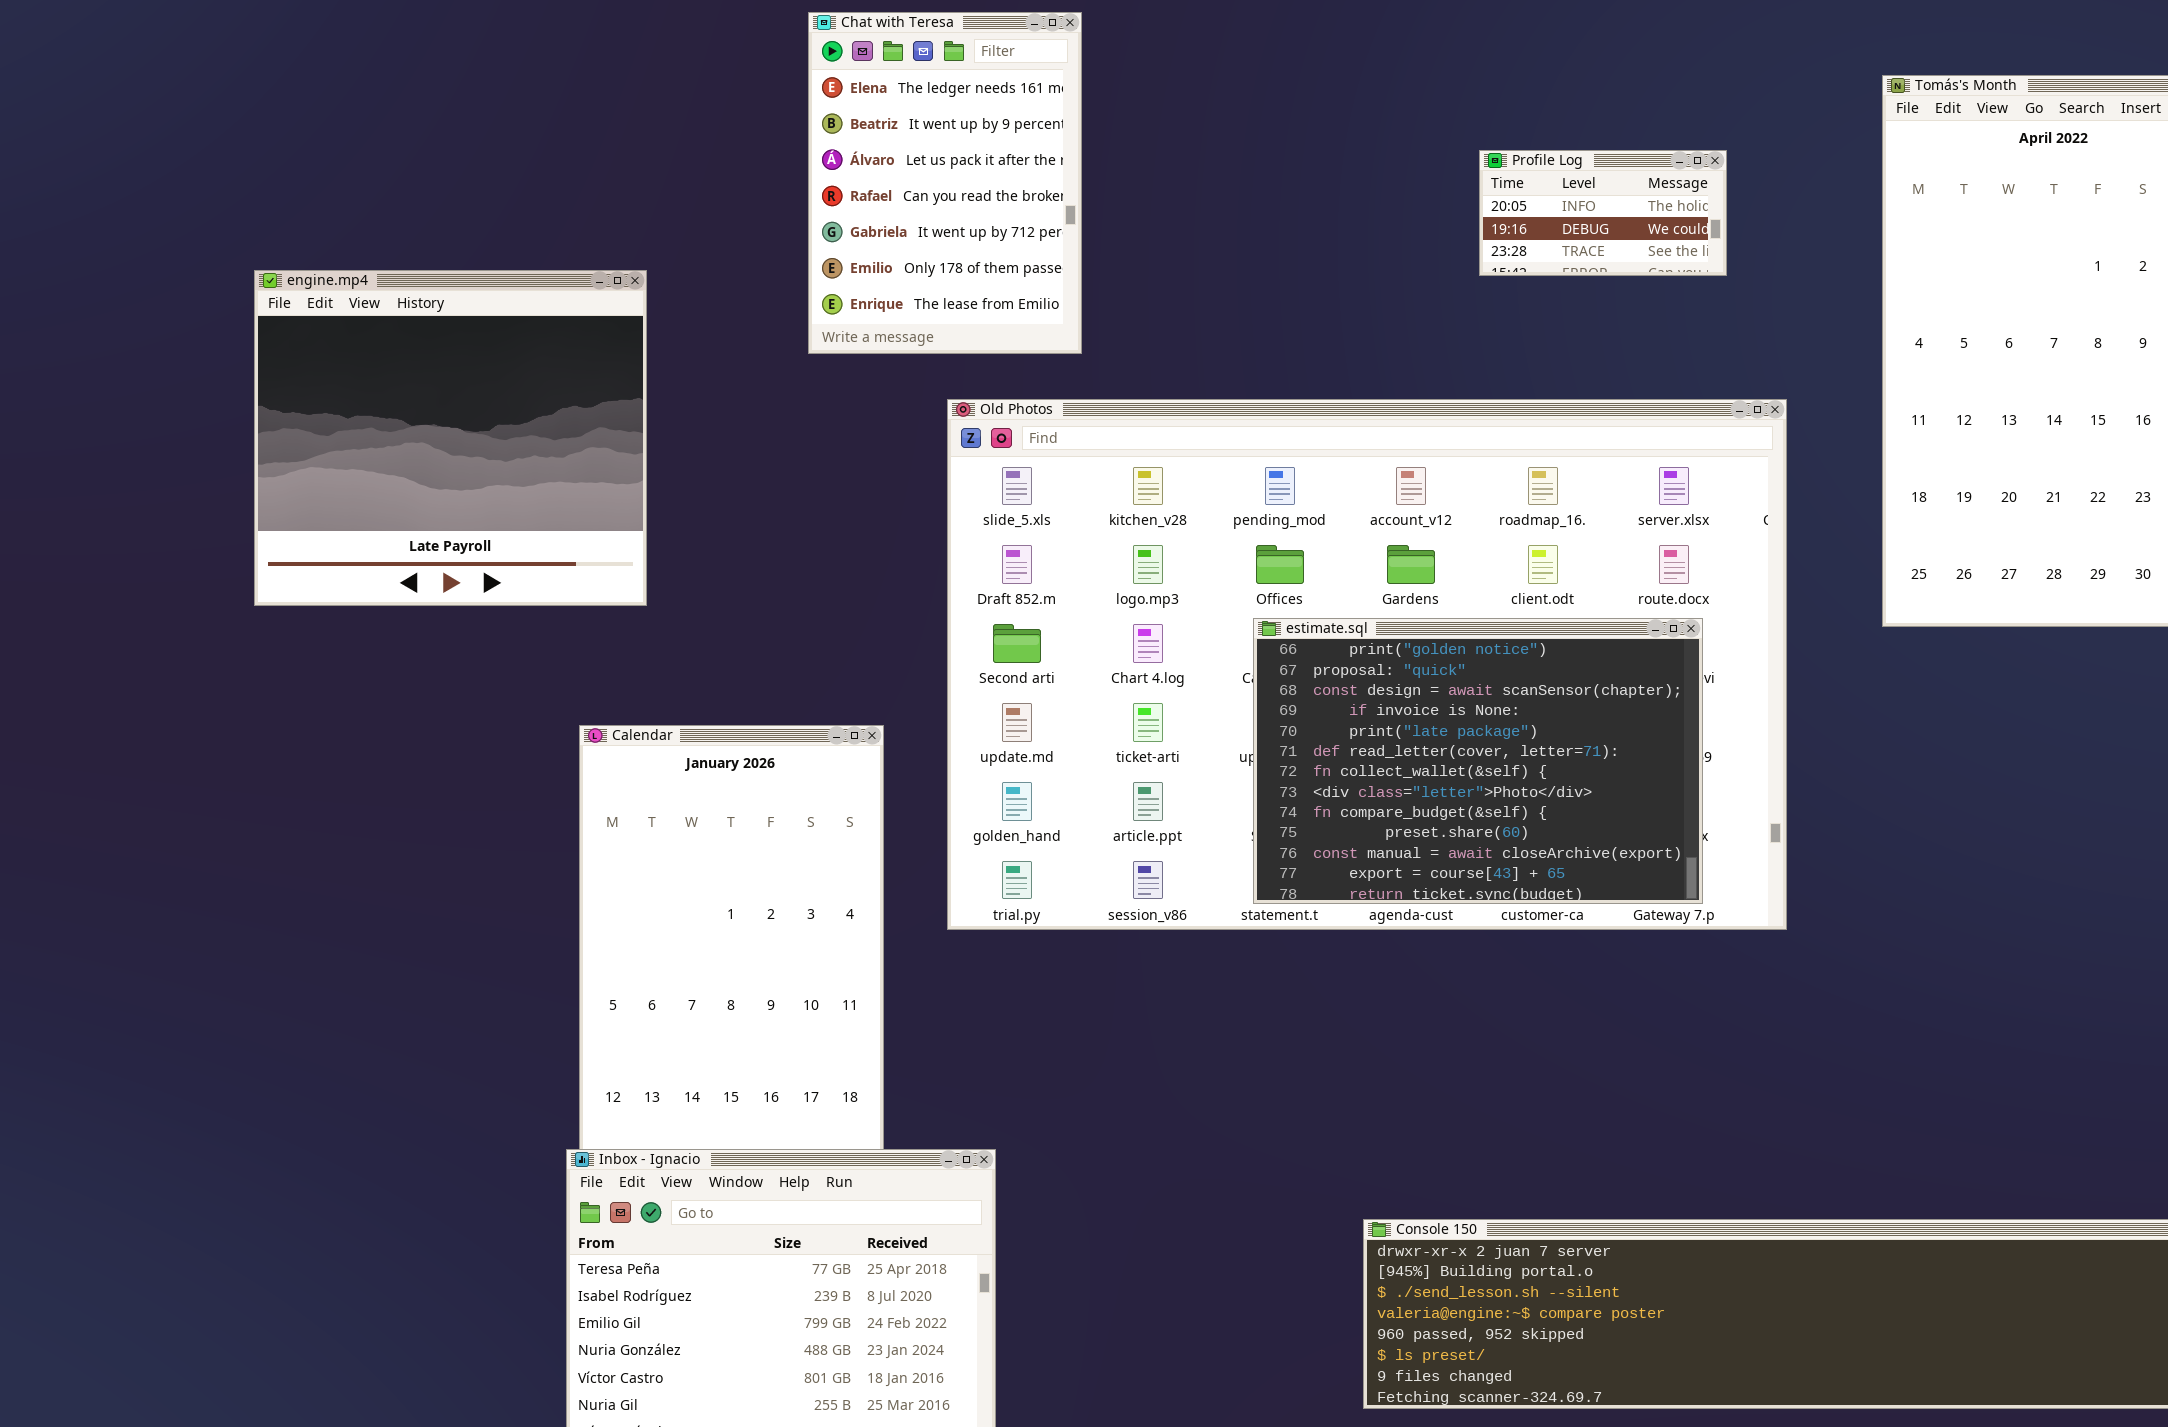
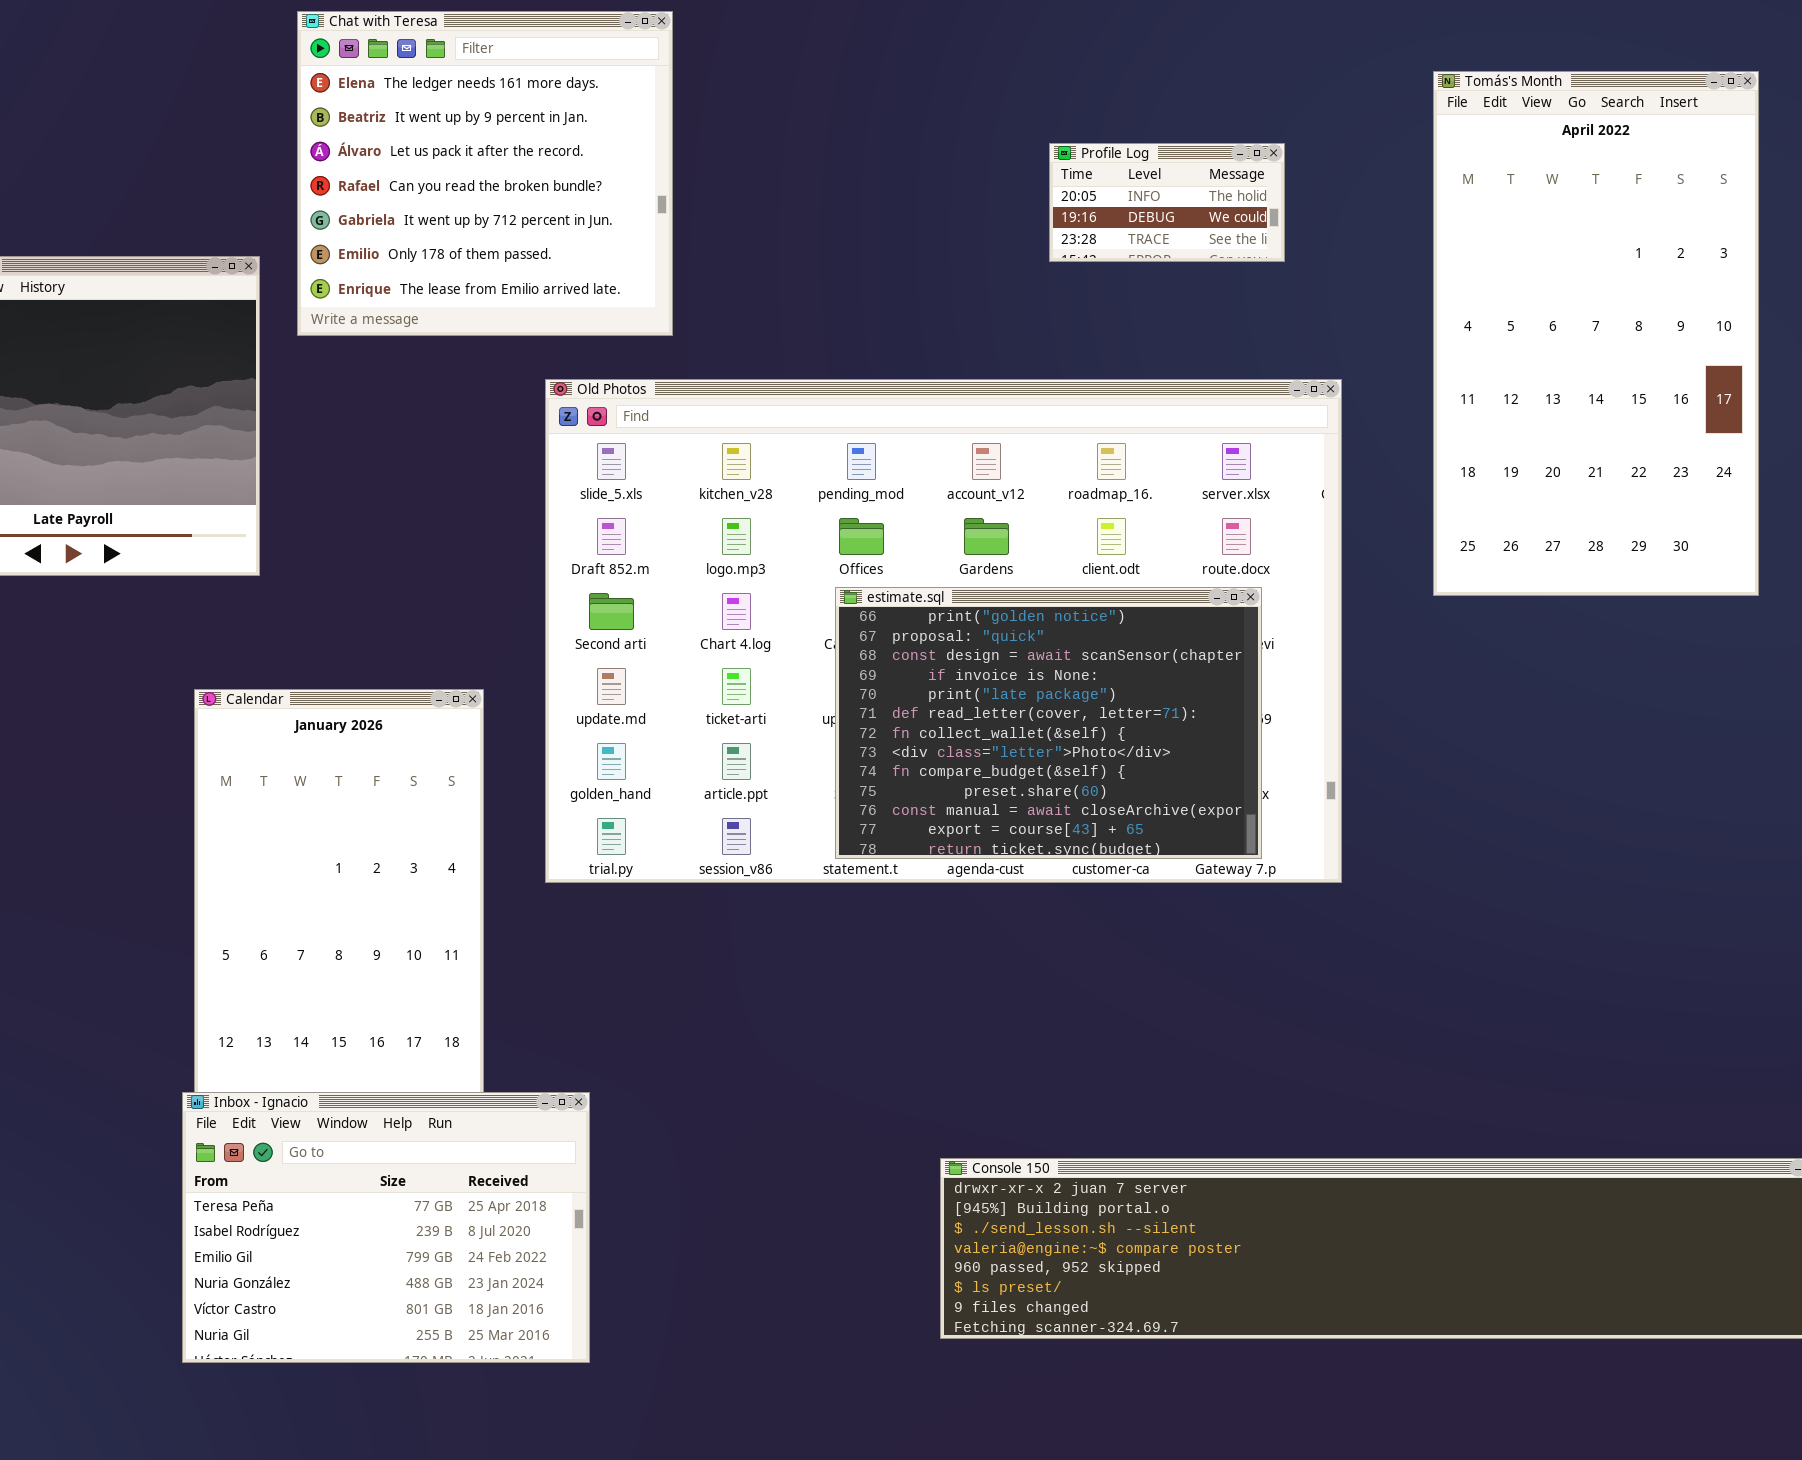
Chat with Teresa: [808,12,1082,354] -> [297,11,673,336], resized

